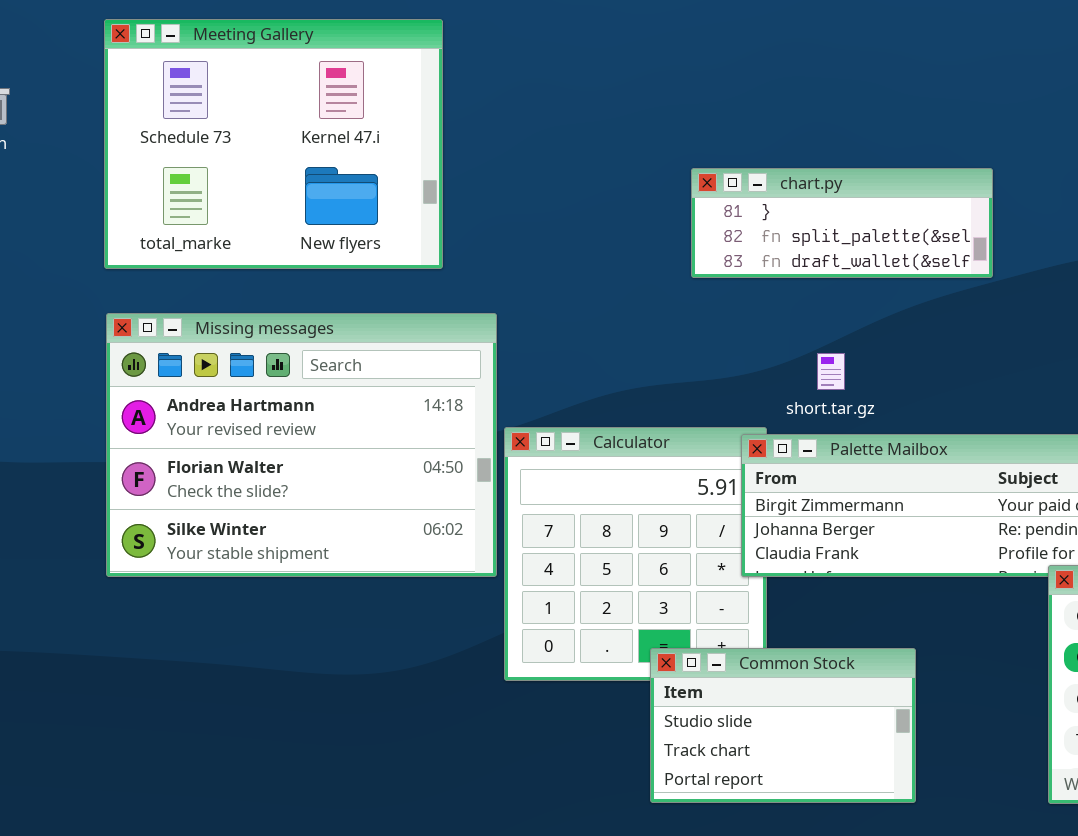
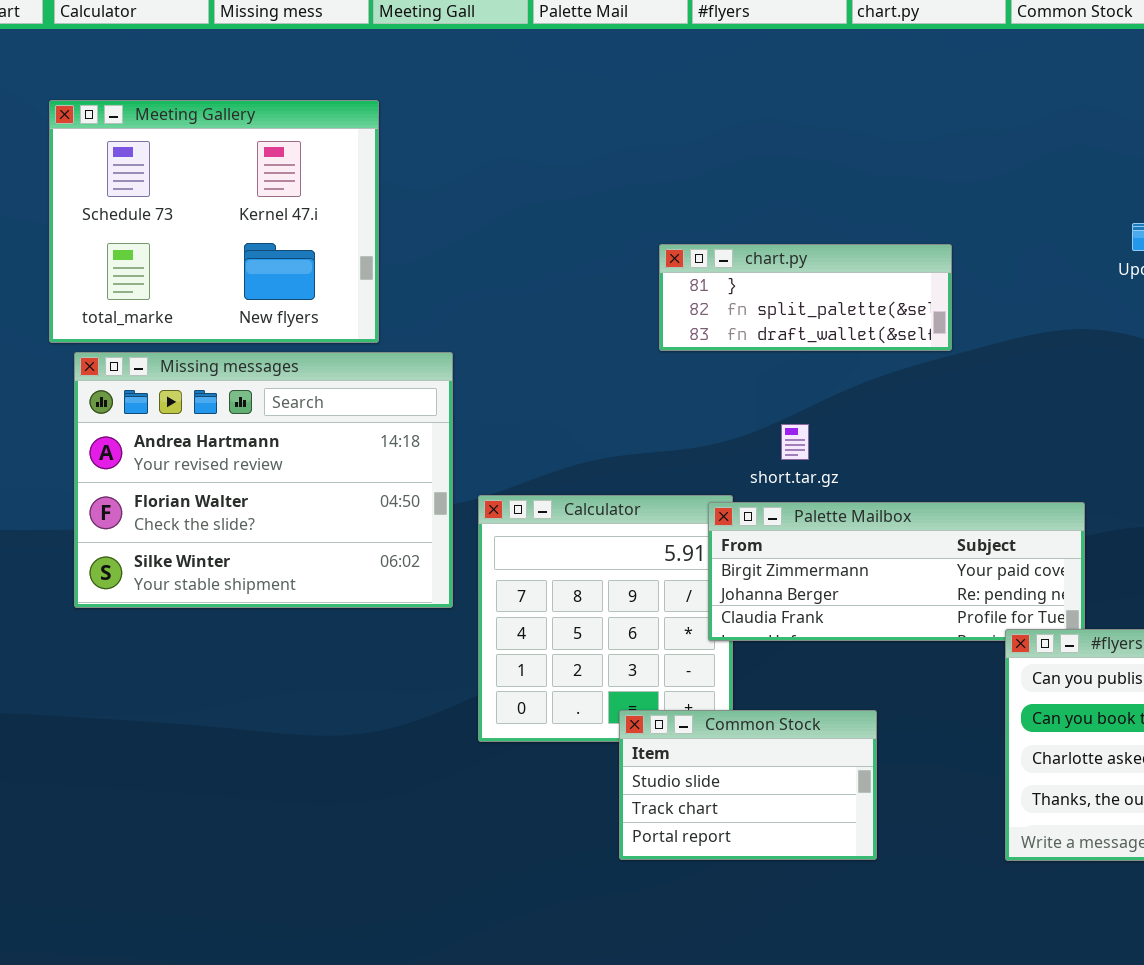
Meeting Gallery: [104,19,443,269] -> [49,100,379,343], moved
Missing messages: [106,313,497,577] -> [74,352,453,608], moved

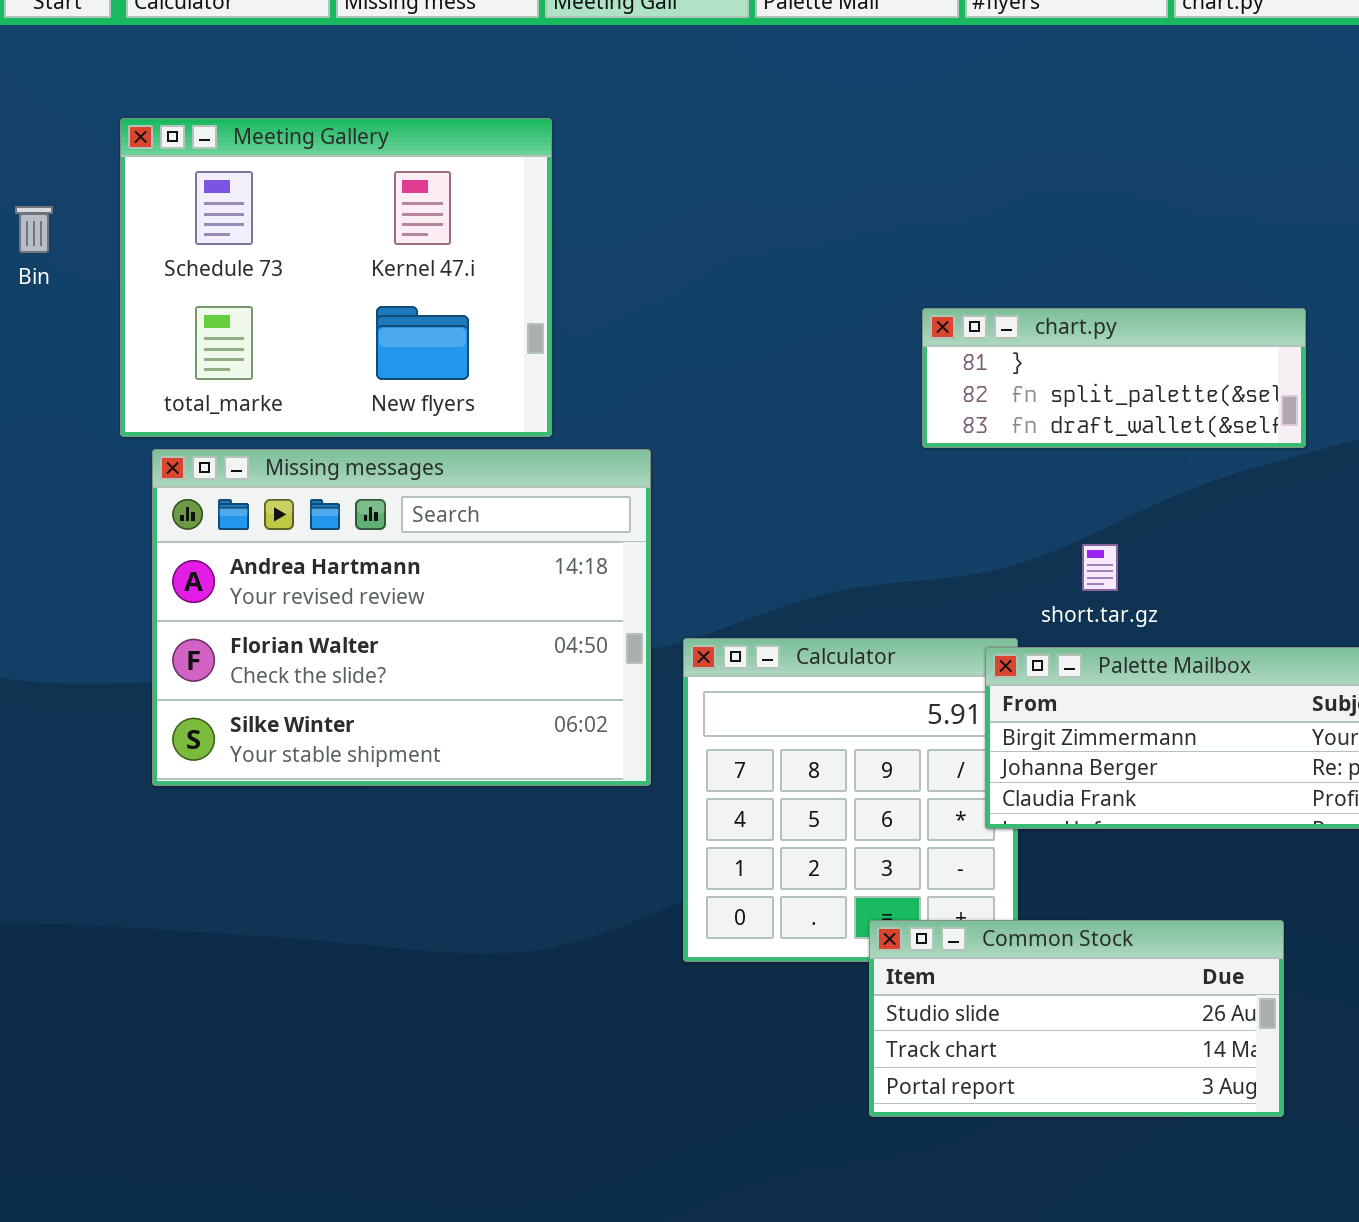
Common Stock: [619,710,877,860] -> [869,920,1284,1117], resized

